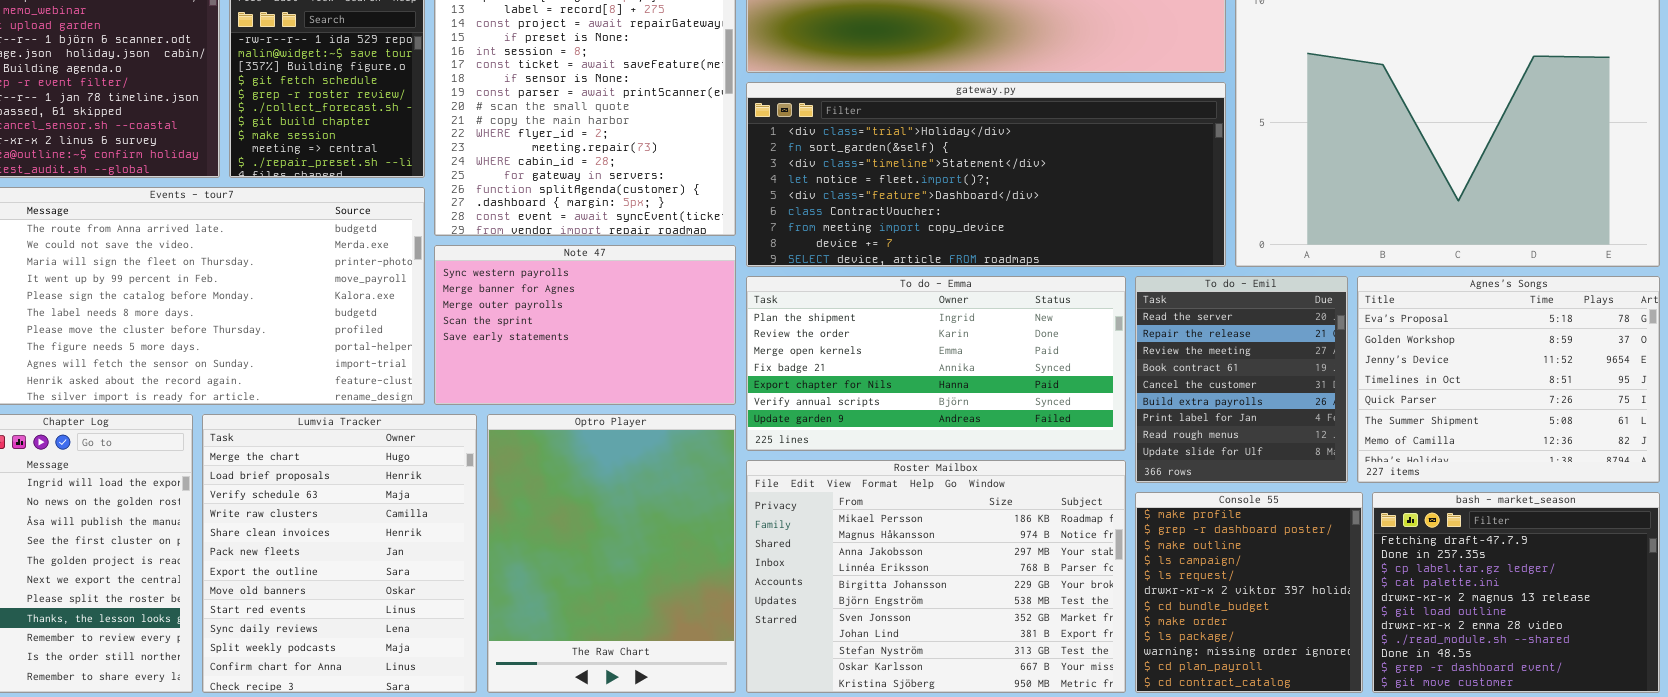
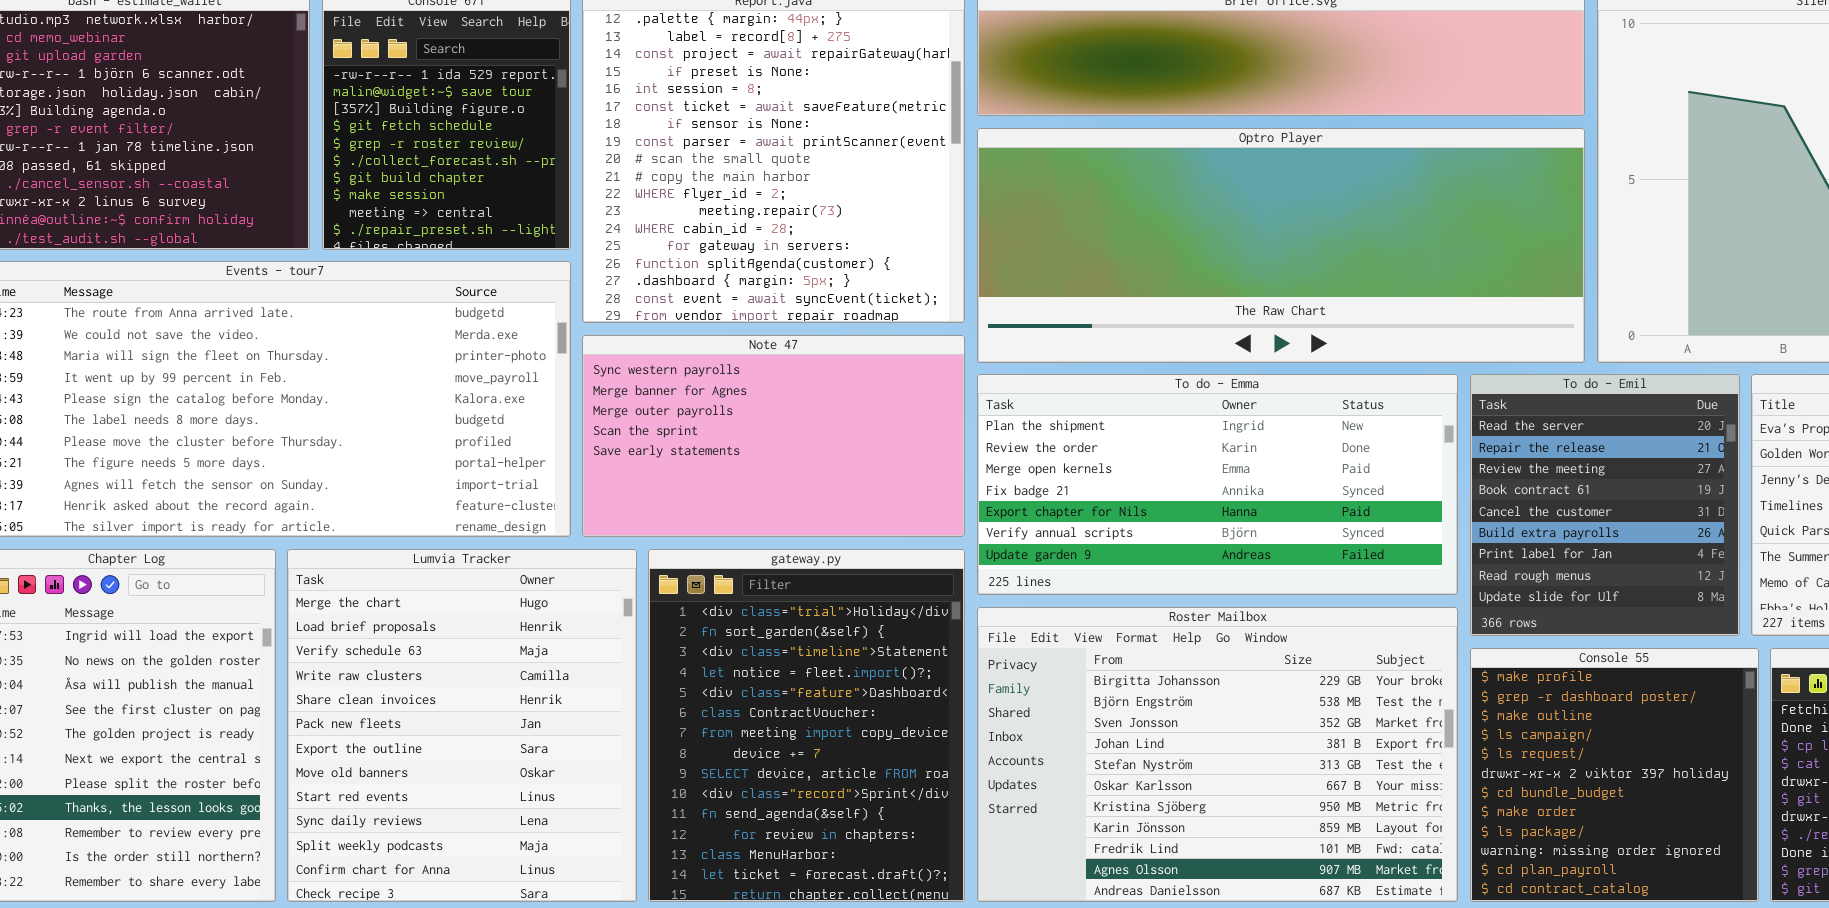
gateway.py: [746,82,1226,267] -> [648,549,965,902], moved, resized
Optro Player: [487,414,736,693] -> [977,128,1585,363], moved, resized
Roster Mailbox: [746,460,1126,693] -> [977,607,1458,902], scrolled down 4 rows

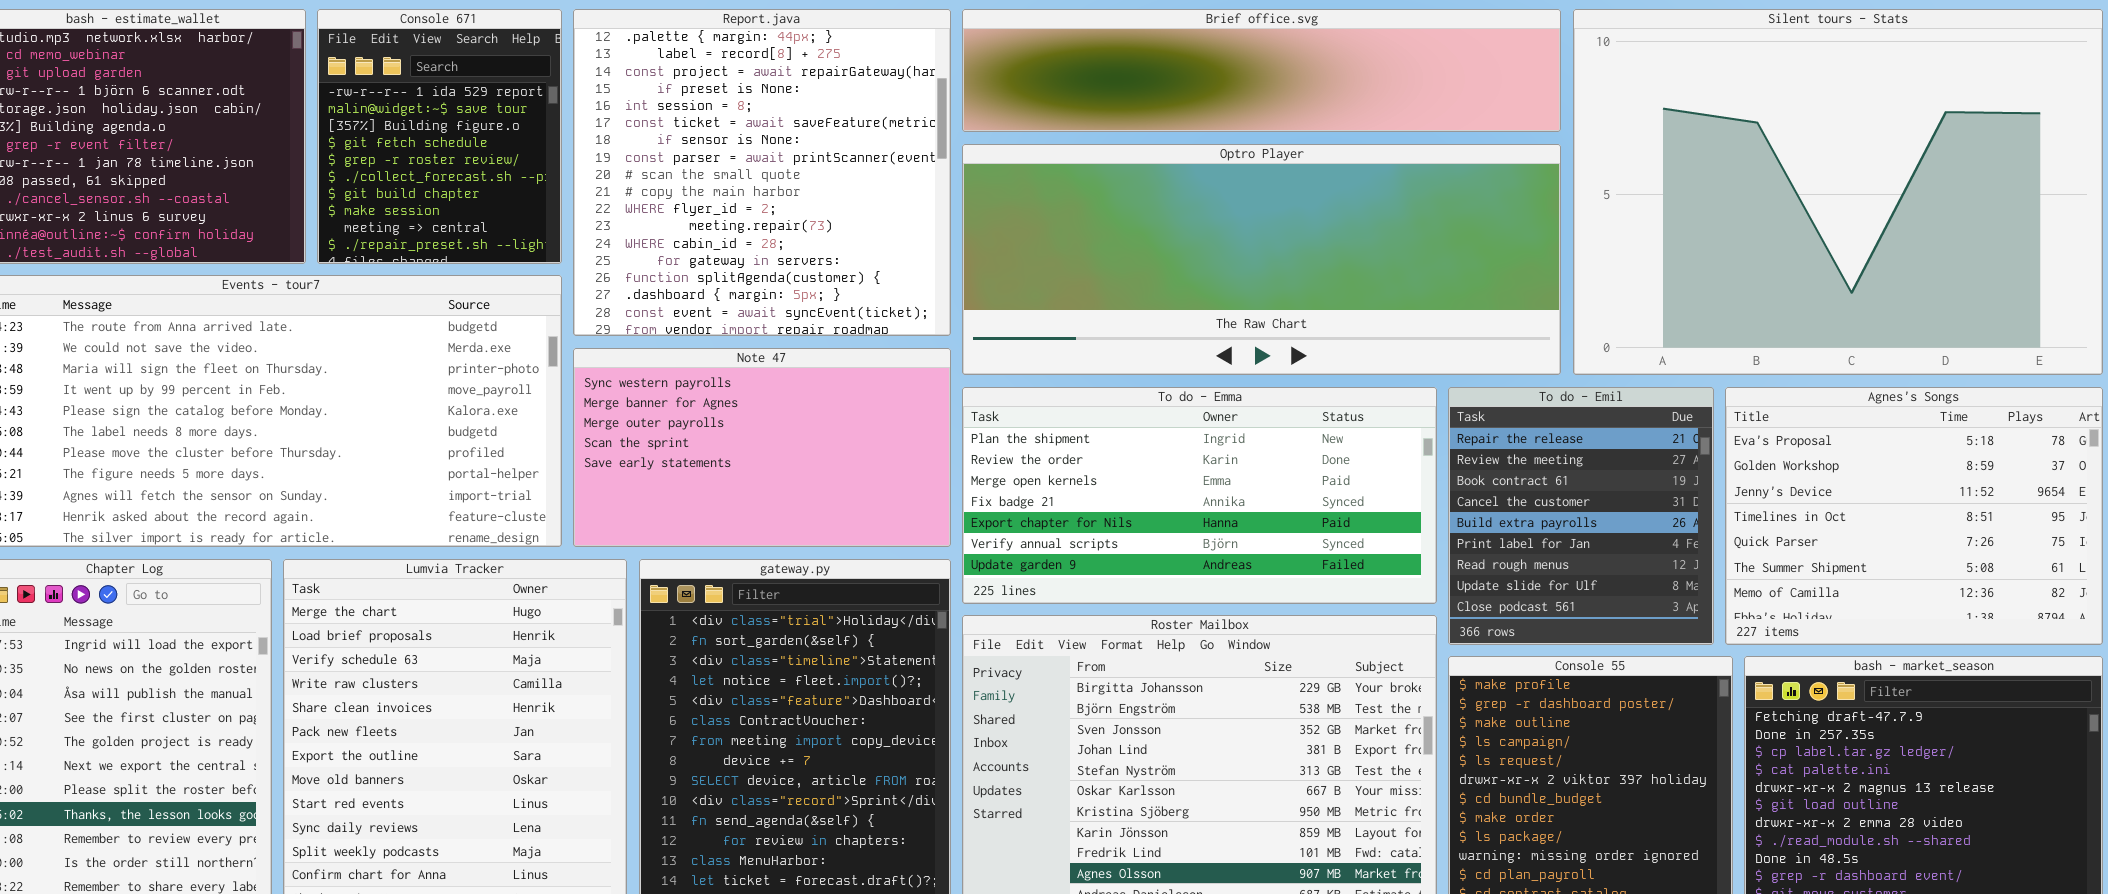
To do - Emil: [1470,374,1740,636] -> [1448,387,1714,645], scrolled down 1 row

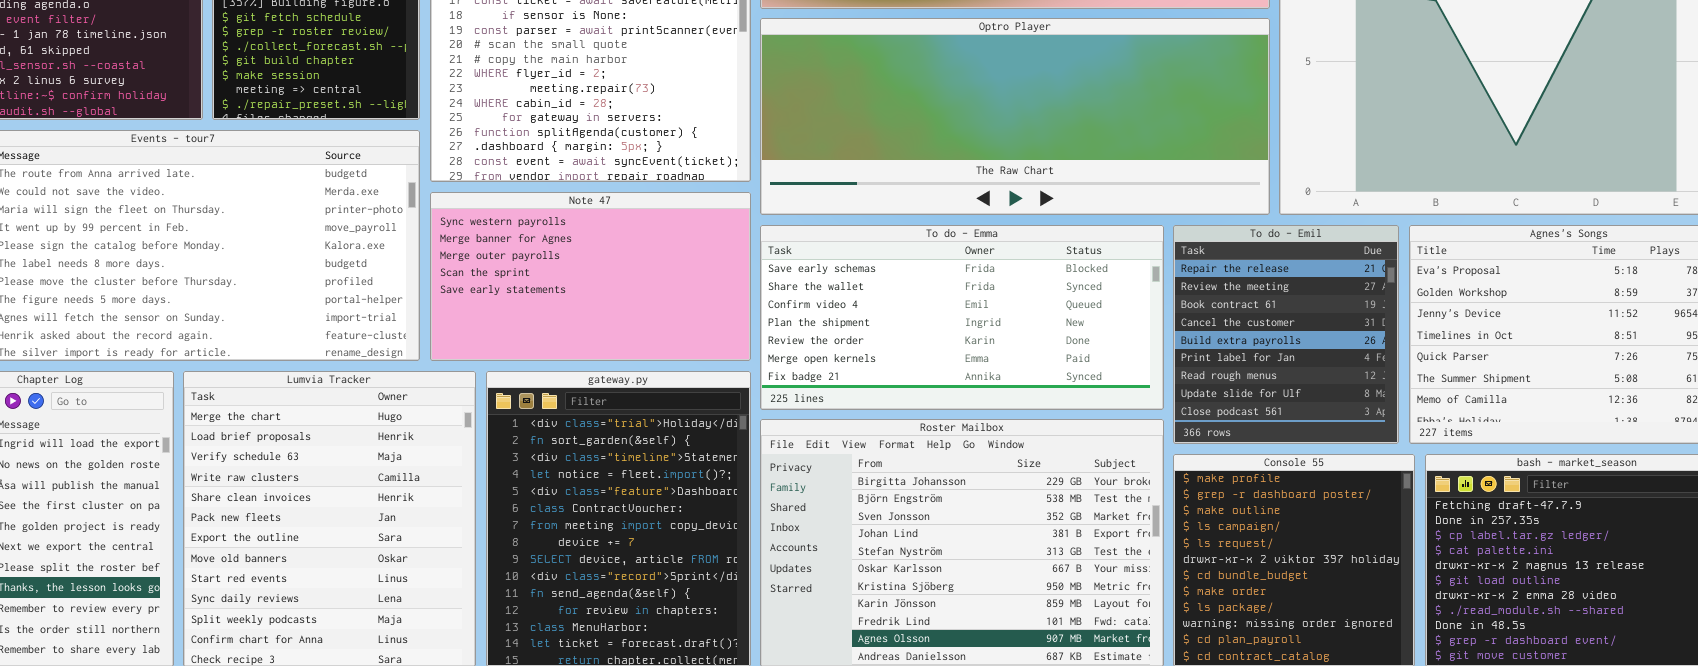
To do - Emma: [962,387,1437,604] -> [760,225,1164,410], scrolled up 3 rows

